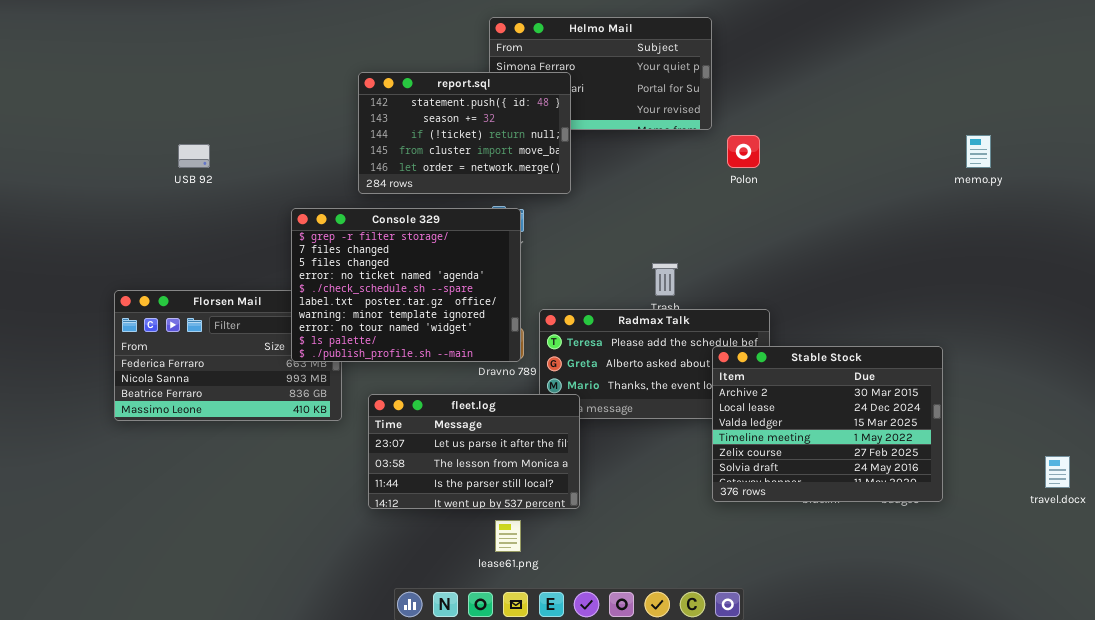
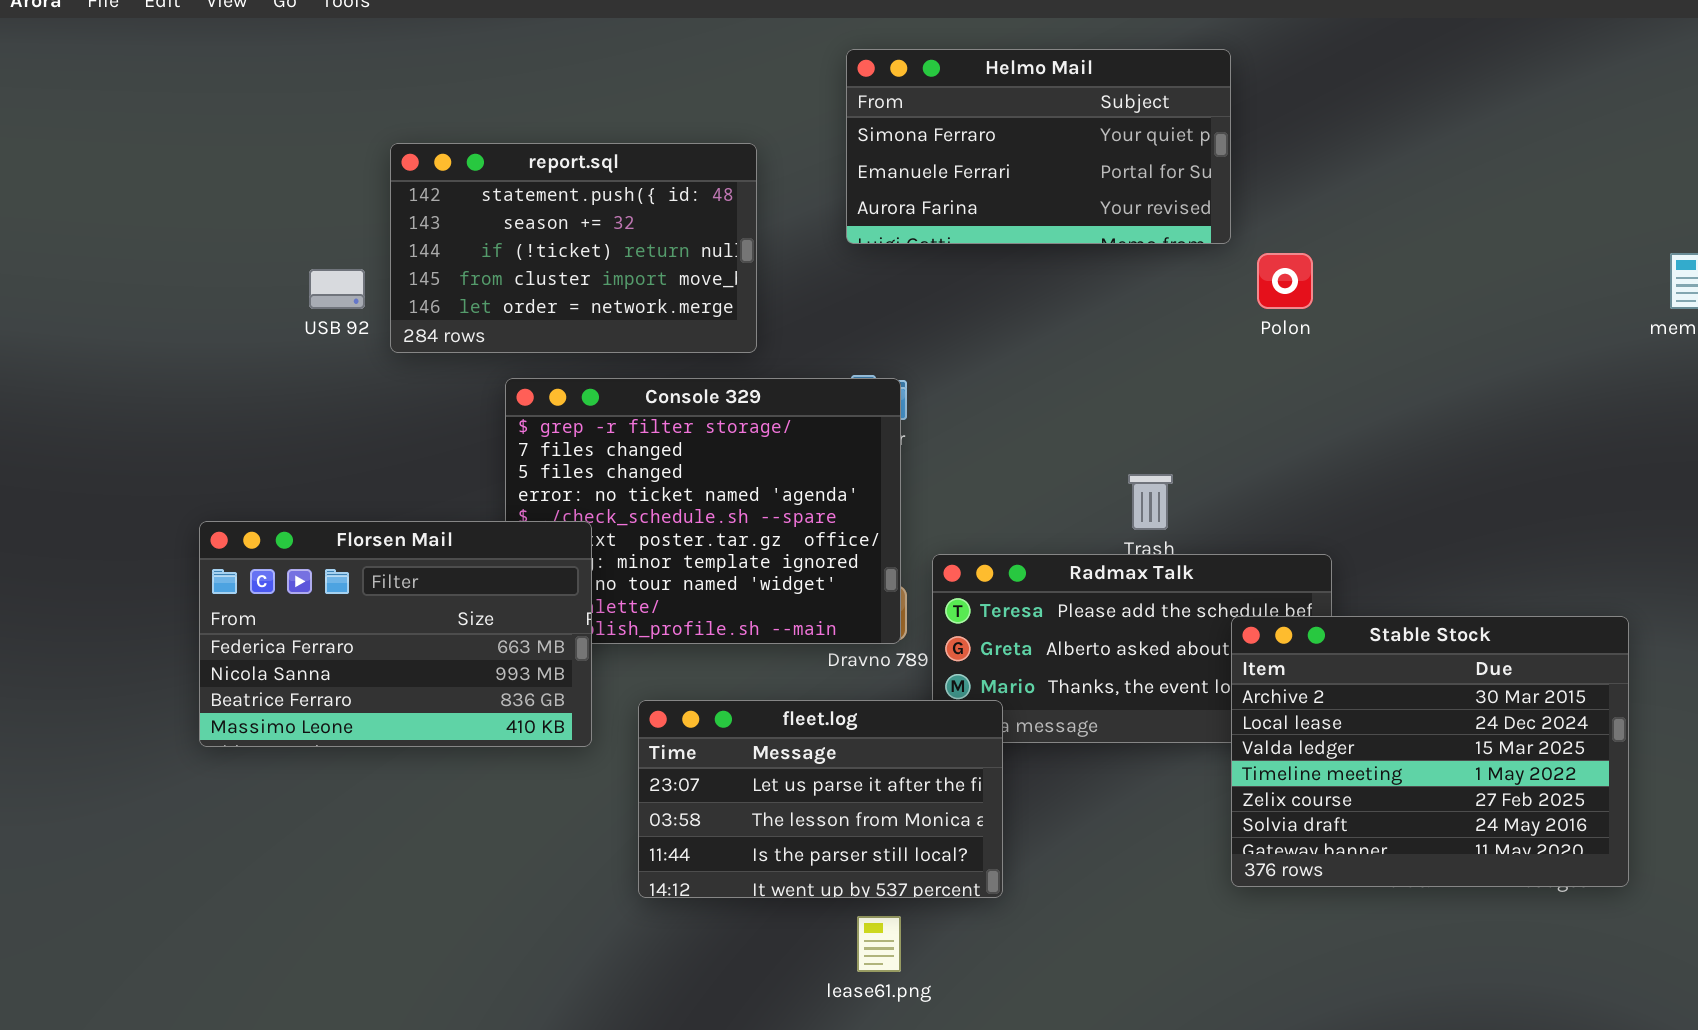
report.sql: [358,72,571,194] -> [390,143,757,353], moved
Florsen Mail: [114,290,342,421] -> [199,521,592,747], raised

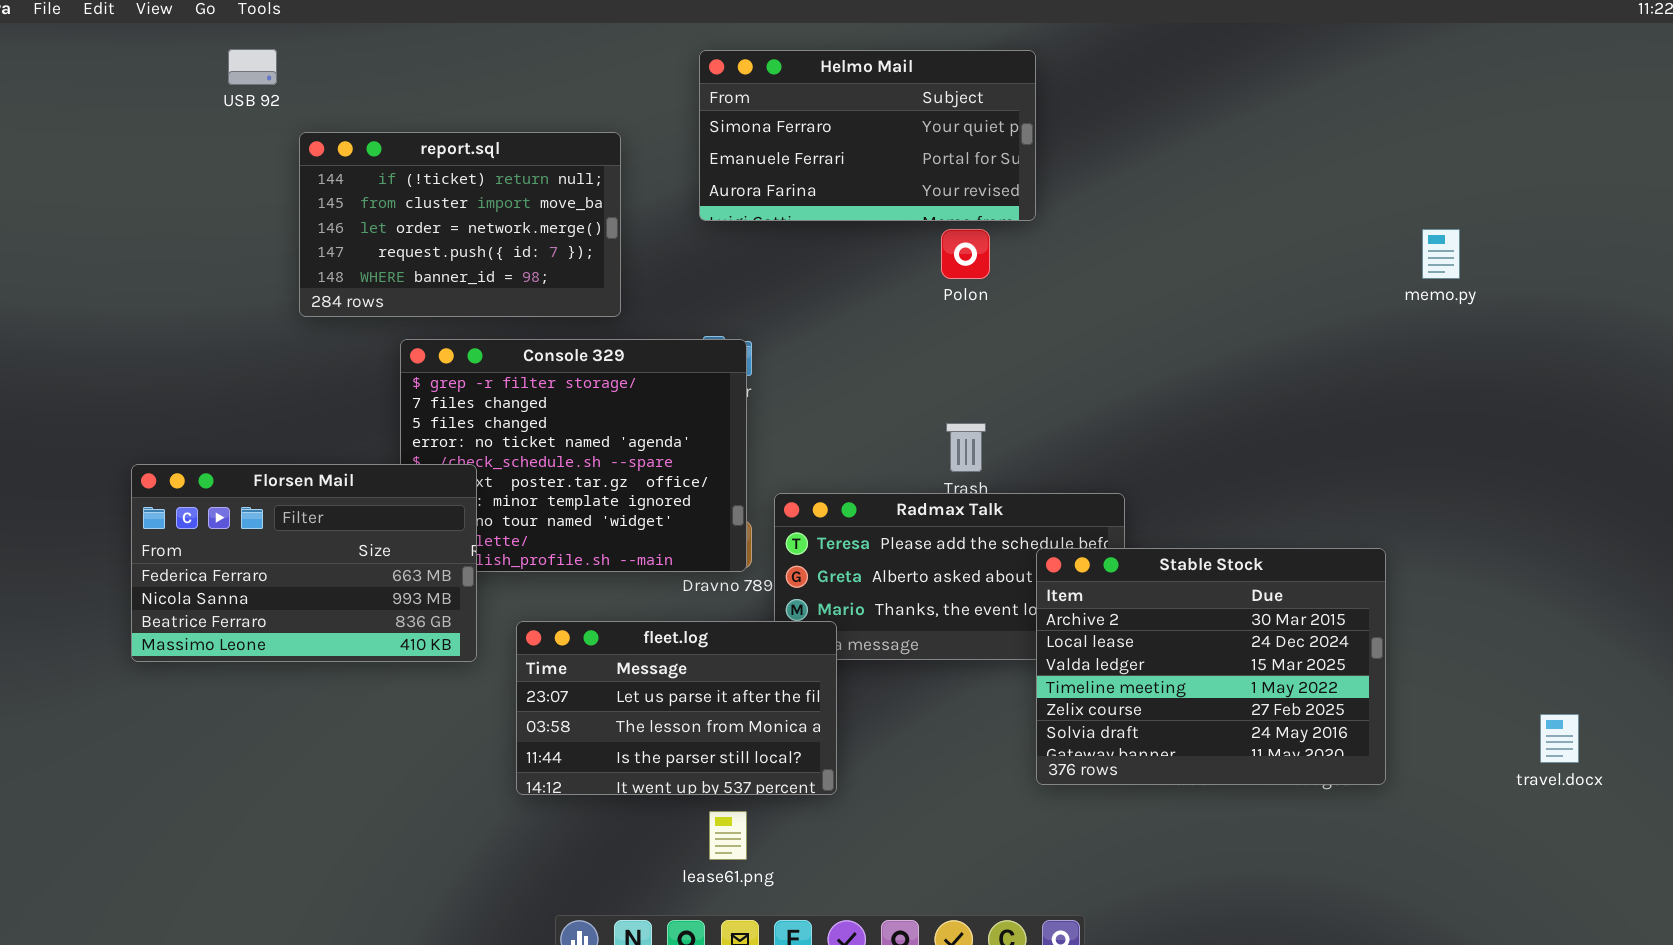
report.sql: [390,143,757,353] -> [299,132,621,317], scrolled down 2 rows
Polon: [1257,253,1313,309] -> [941,229,990,279], moved
USB 92: [309,269,365,309] -> [228,49,277,85], moved

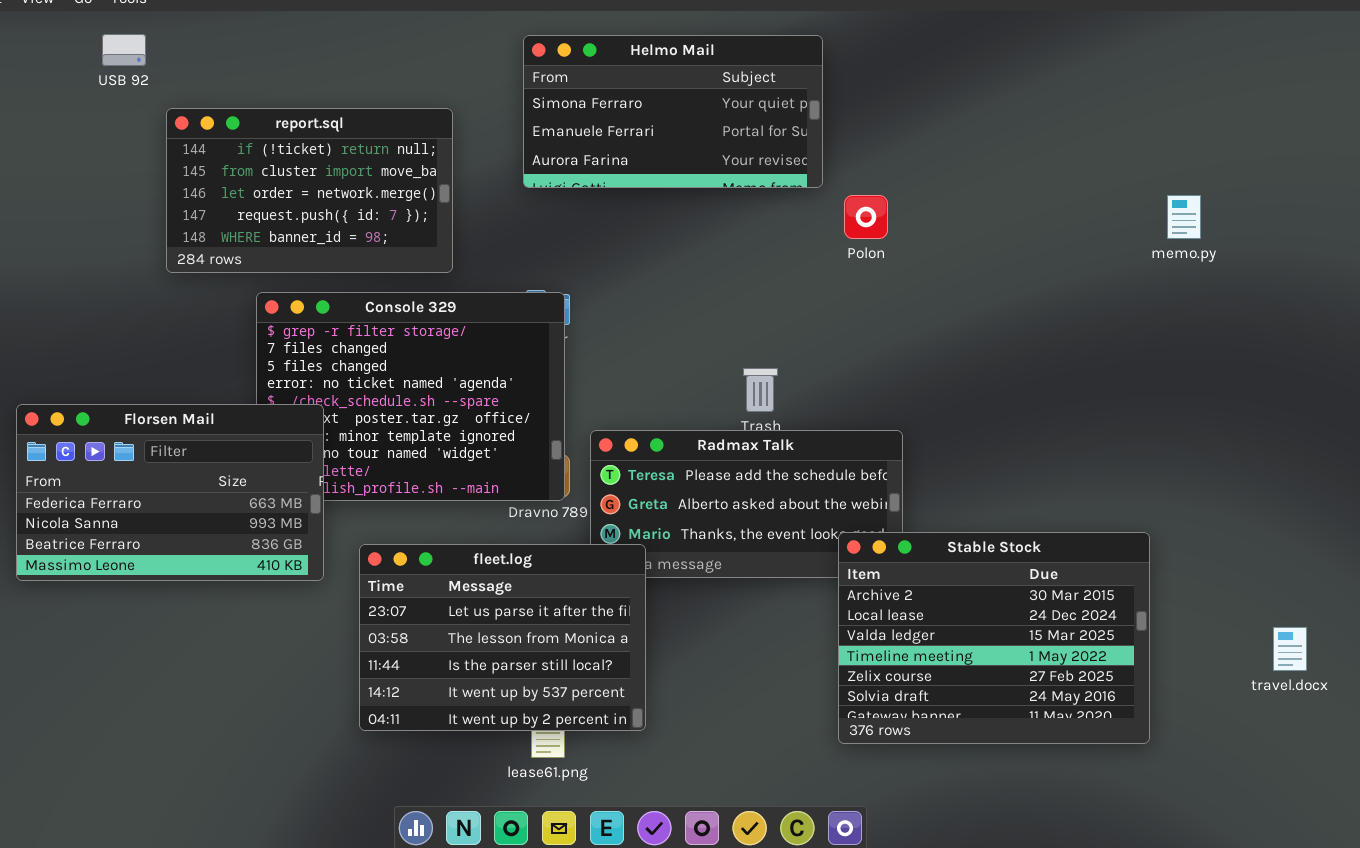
Polon: [941,229,990,279] -> [844,195,888,239], moved
Stable Stock: [1036,548,1386,785] -> [838,532,1150,744], moved
fleet.log: [516,621,837,795] -> [359,544,646,731], resized

